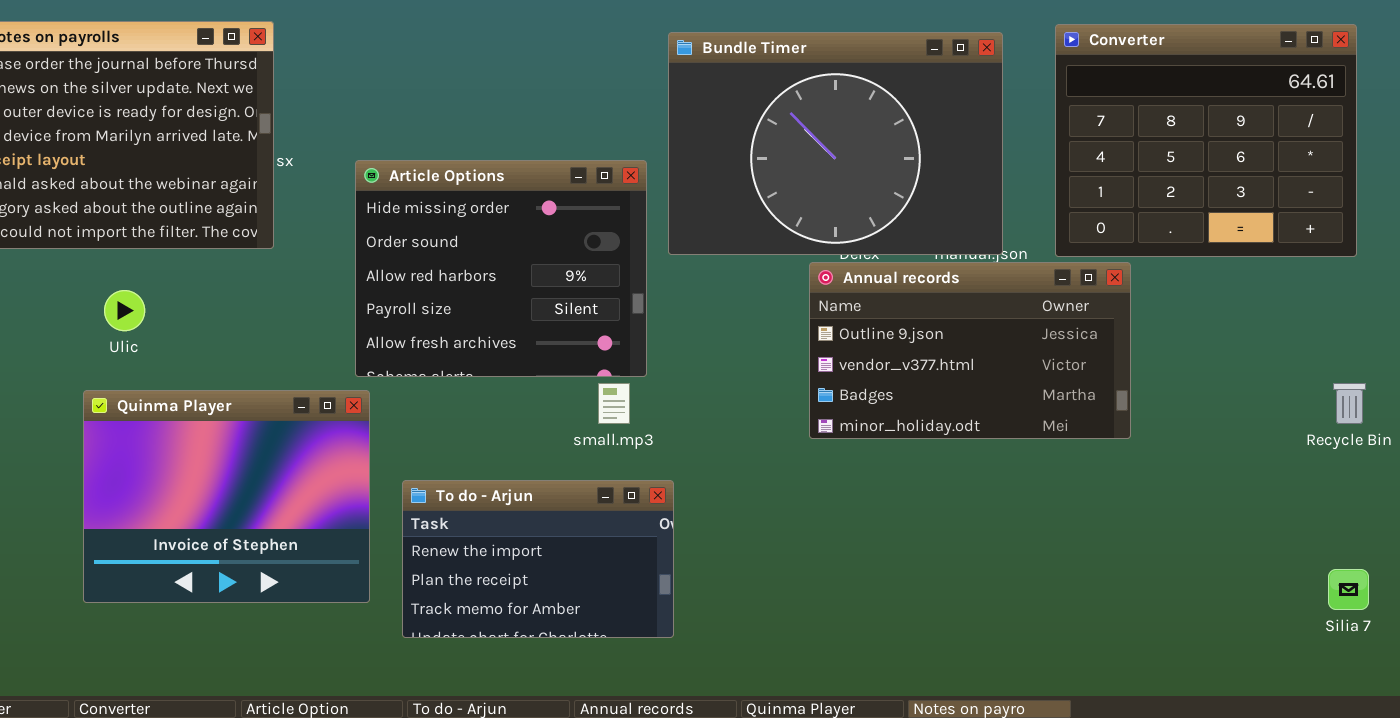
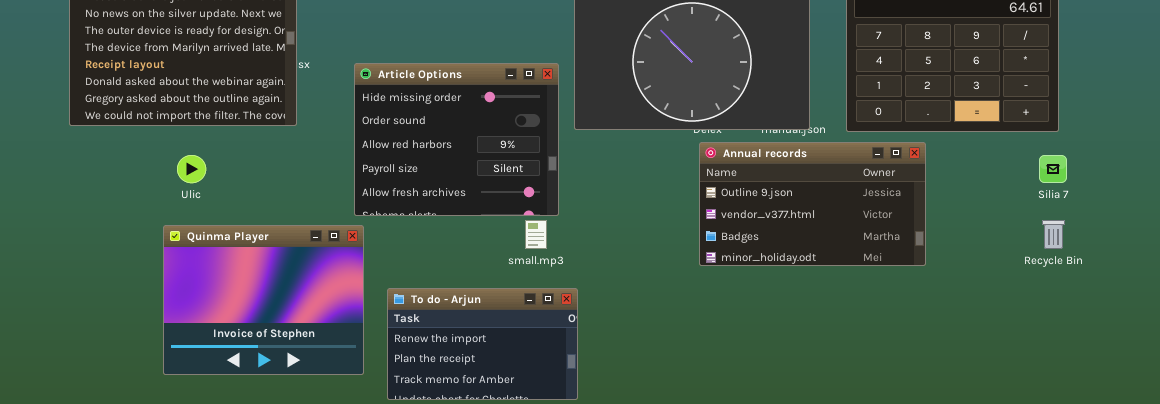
Annual records: [809,262,1131,439] -> [699,142,926,266], moved
Silia 7: [1328,569,1369,610] -> [1039,155,1067,183], moved

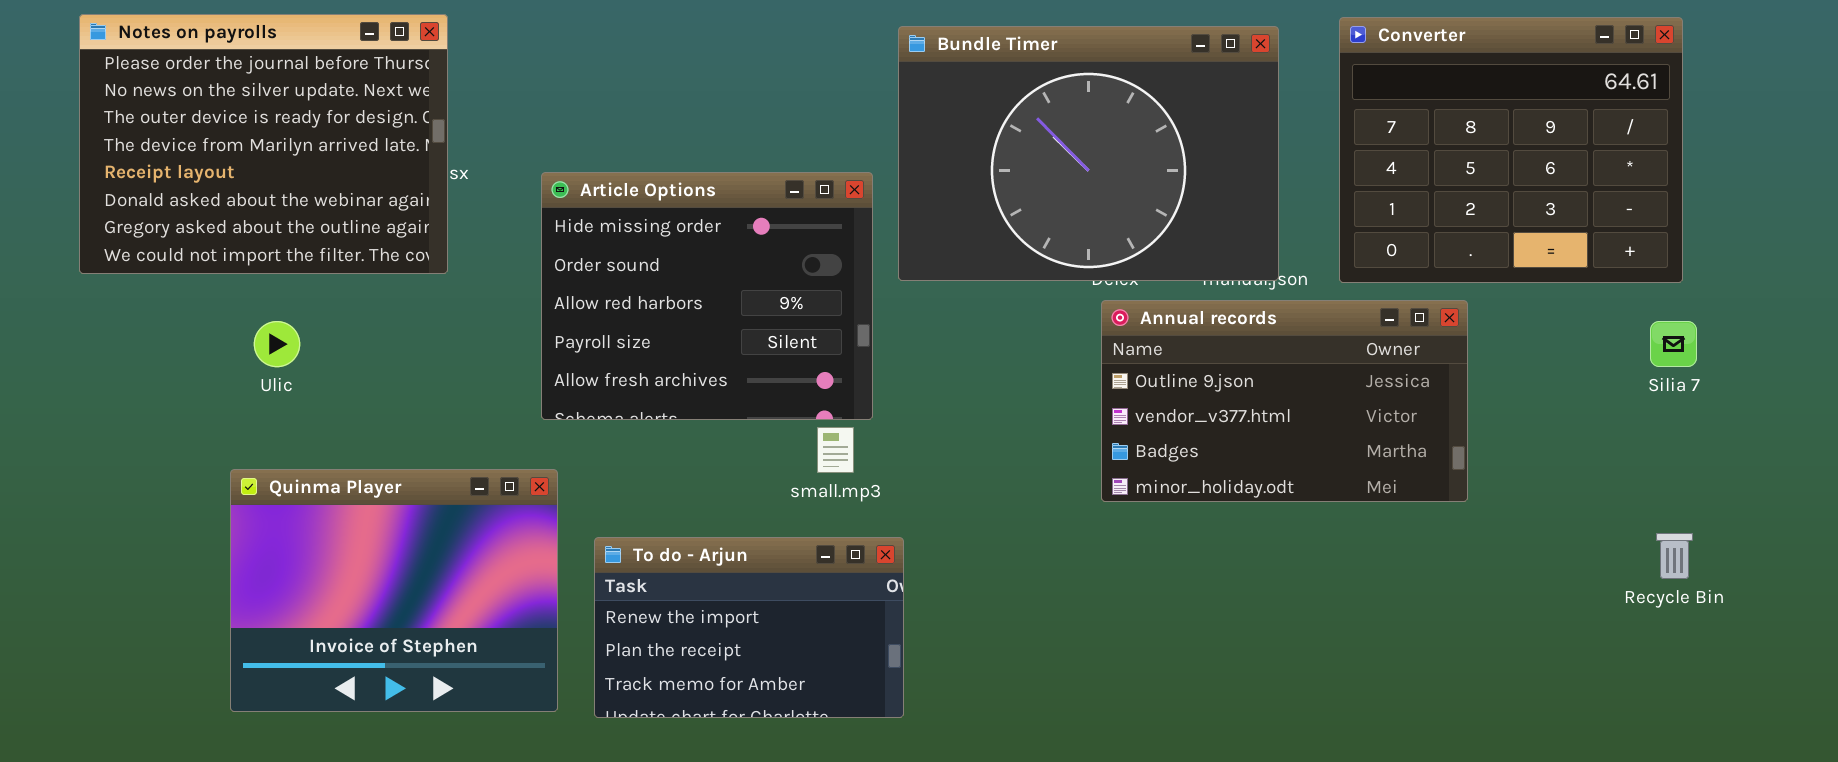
Recycle Bin: [1042,220,1065,249] -> [1656,533,1693,579], moved
Quinma Player: [163,225,364,375] -> [230,469,558,712], moved

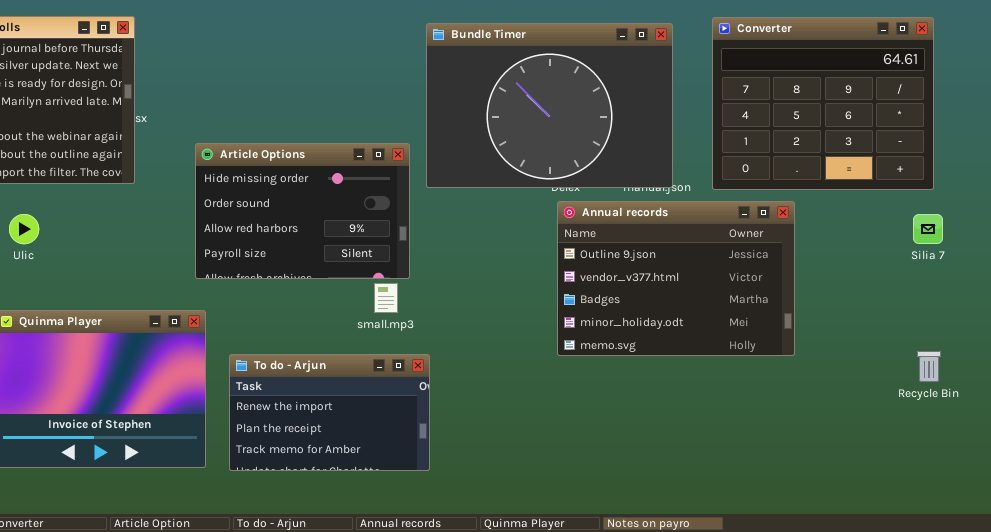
Article Options: [541,172,873,420] -> [195,143,410,279], resized
Annual records: [1101,300,1468,502] -> [557,201,795,356], resized

